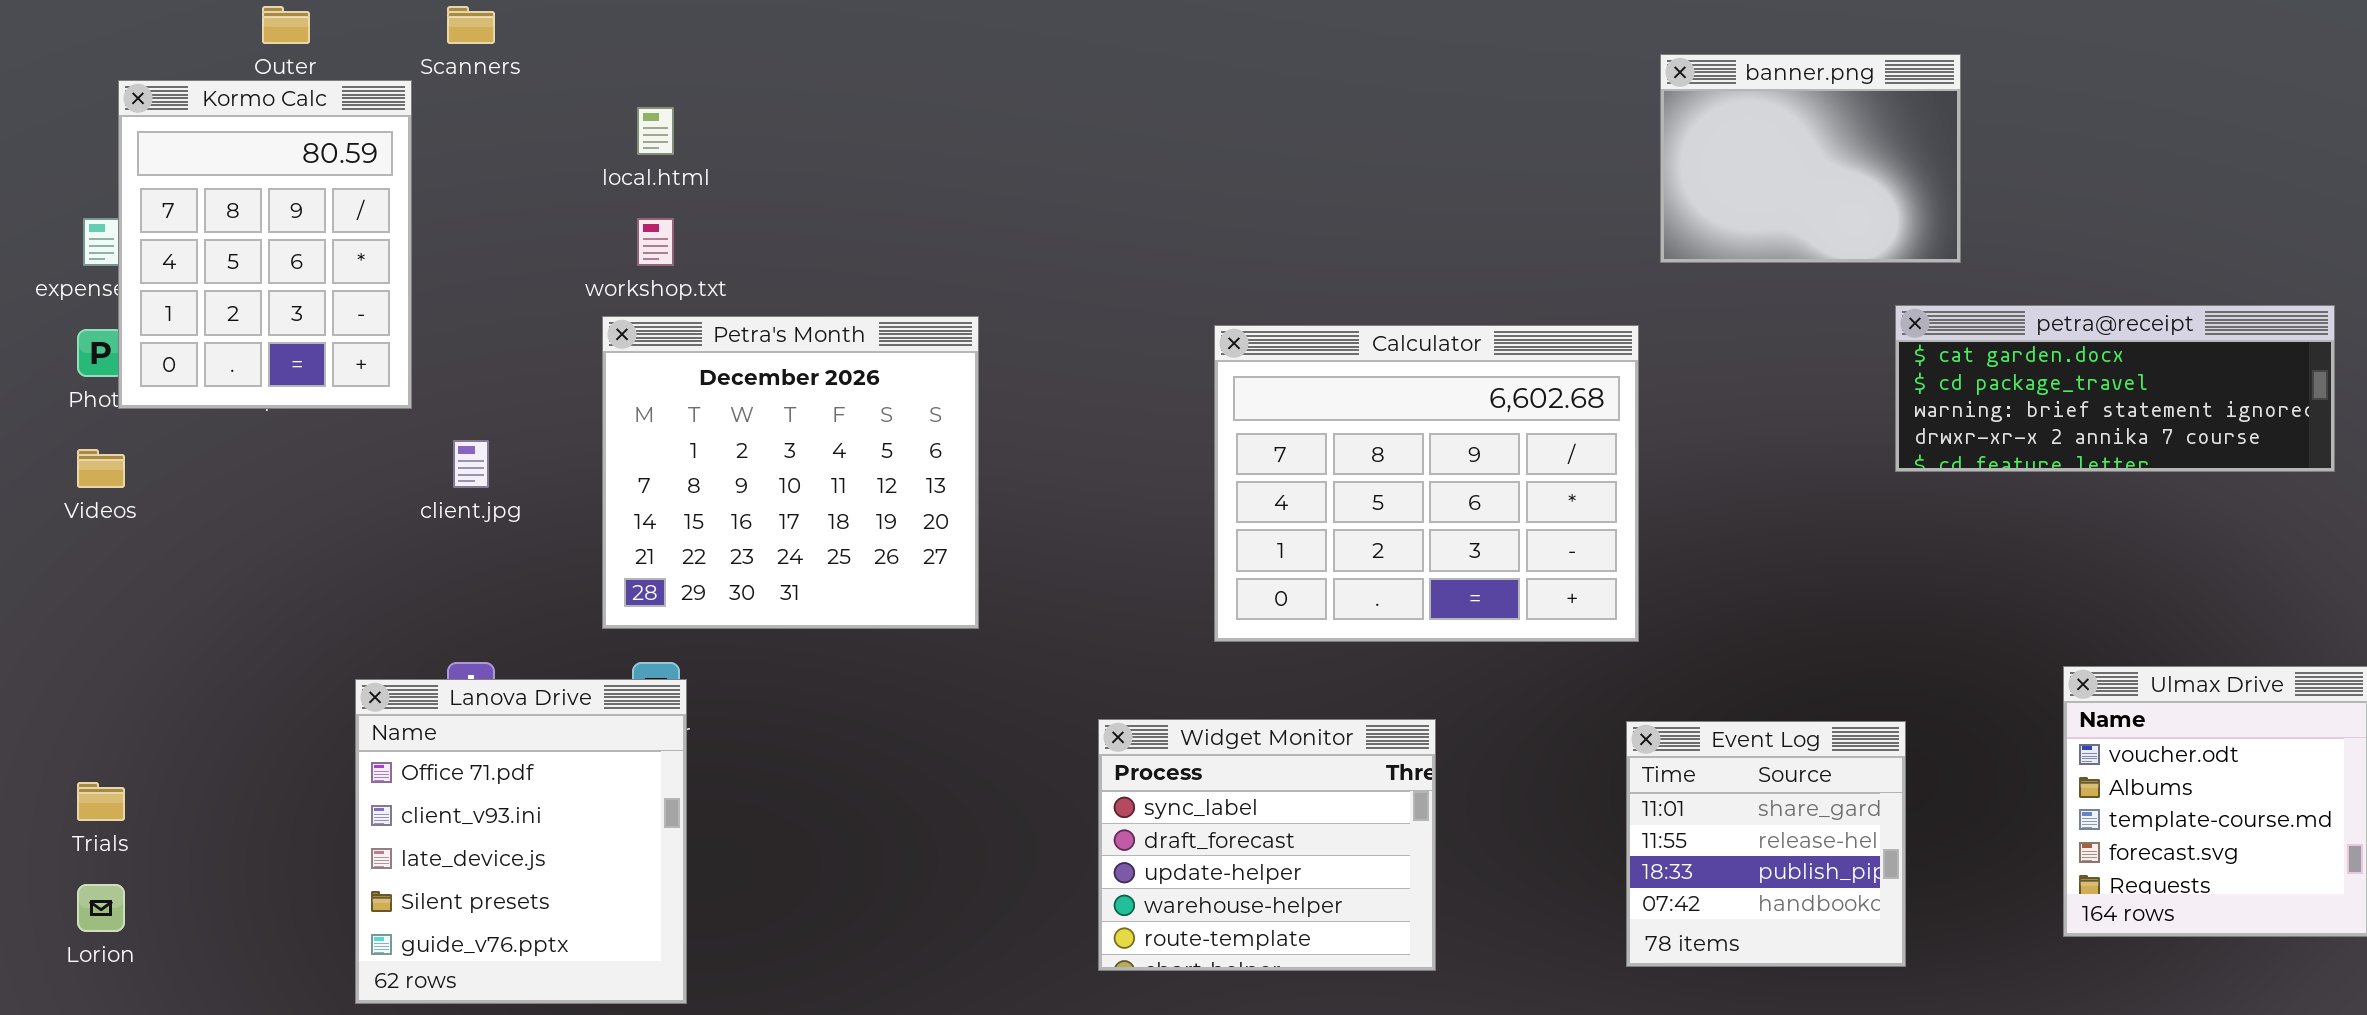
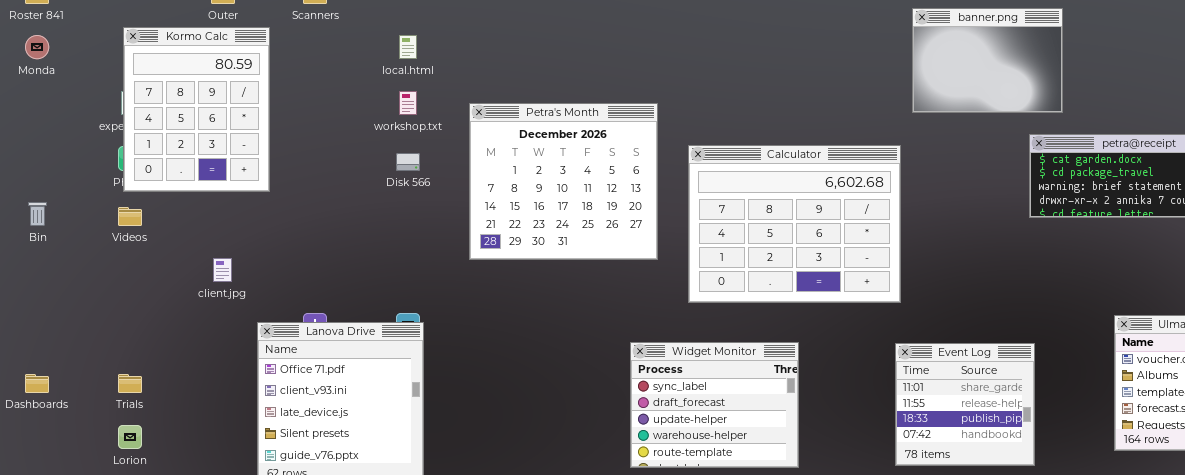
Kormo Calc: [118,80,412,409] -> [123,27,270,192], moved
Petra's Month: [602,316,979,629] -> [469,103,658,260], moved
client.jpg: [453,440,489,488] -> [213,258,232,282], moved

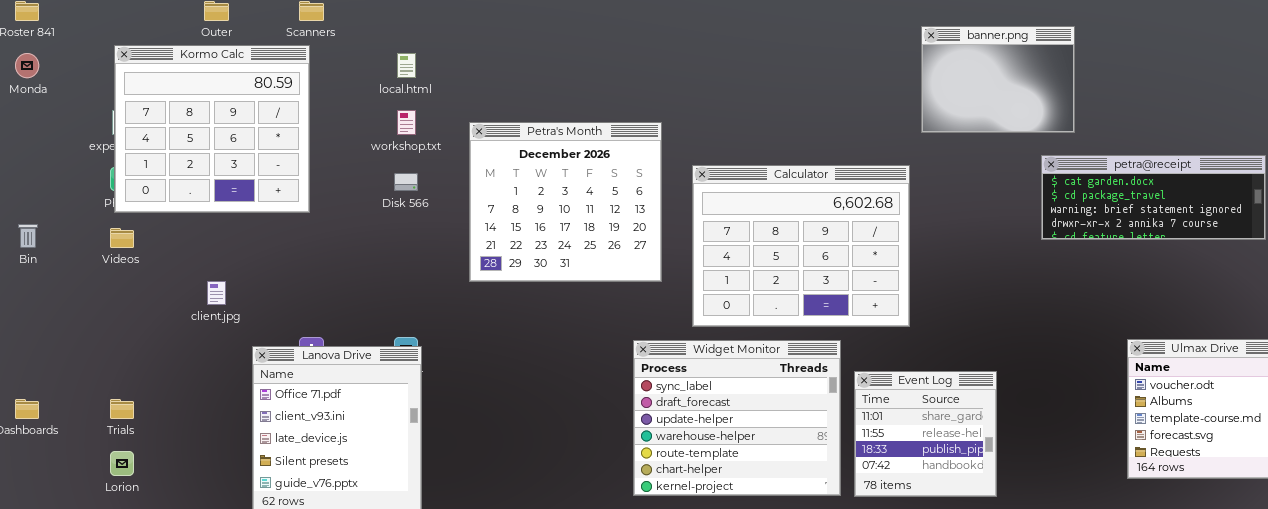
Kormo Calc: [123,27,270,192] -> [114,45,310,213], resized
Widget Monitor: [630,342,799,468] -> [633,340,841,496], resized
Event Log: [895,343,1035,466] -> [854,371,997,497], moved

